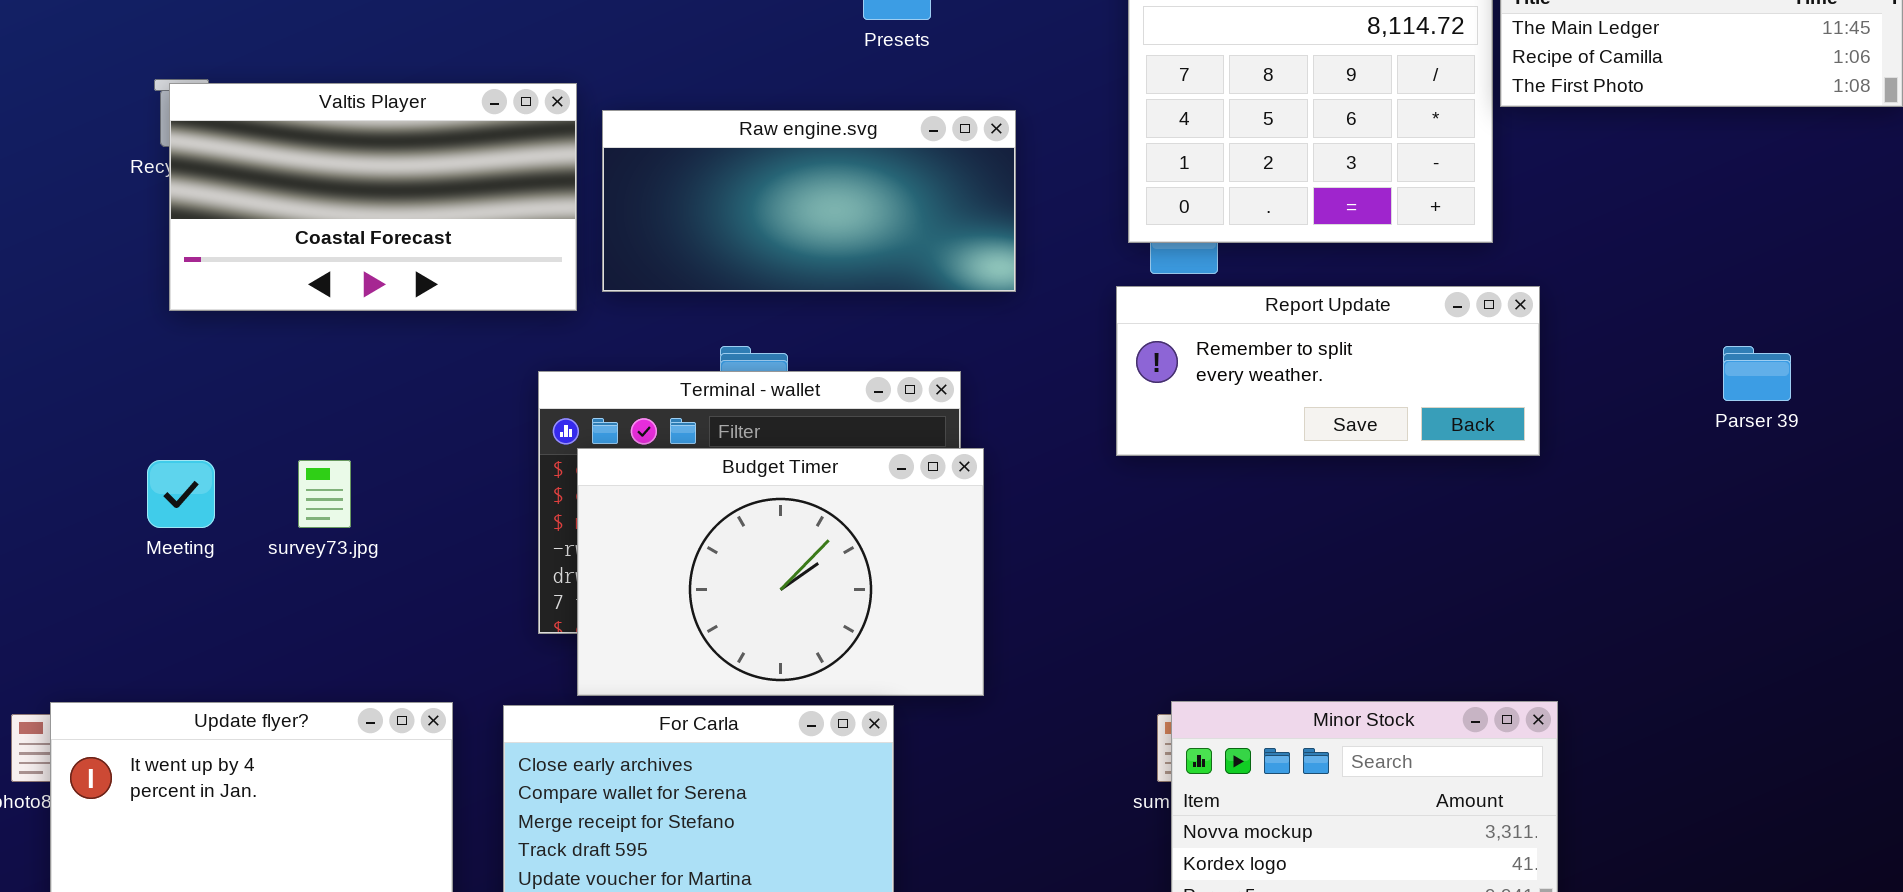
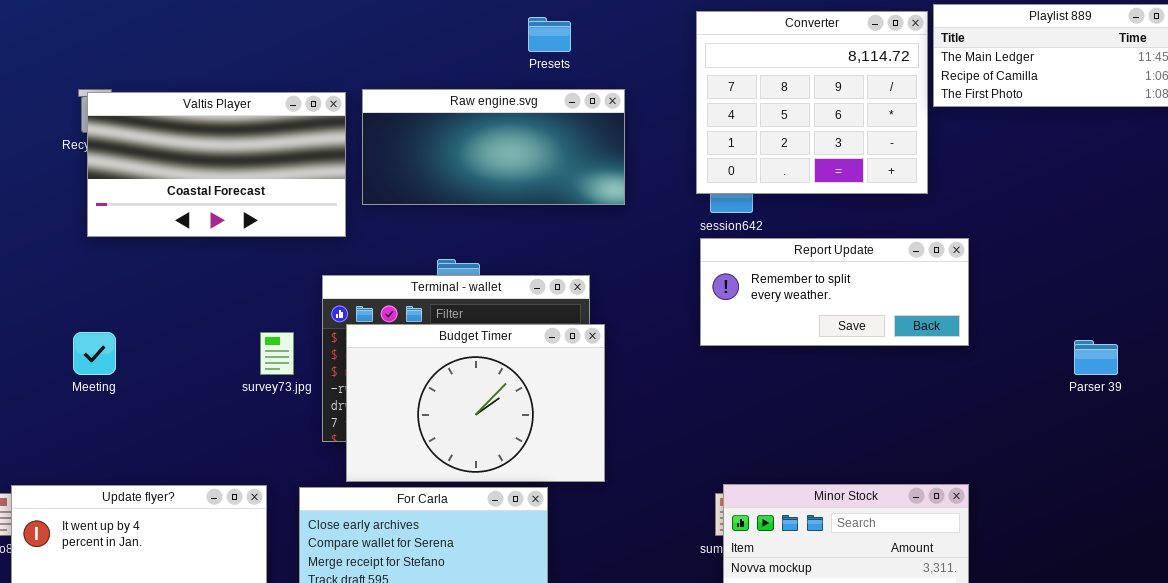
Raw engine.svg: [602,110,1016,292] -> [362,89,625,205], moved
Report Update: [1116,286,1540,456] -> [700,238,969,346], moved
Parser 39: [1723,346,1791,401] -> [1074,340,1118,375], moved
survey73.jpg: [298,460,351,528] -> [260,332,294,375], moved

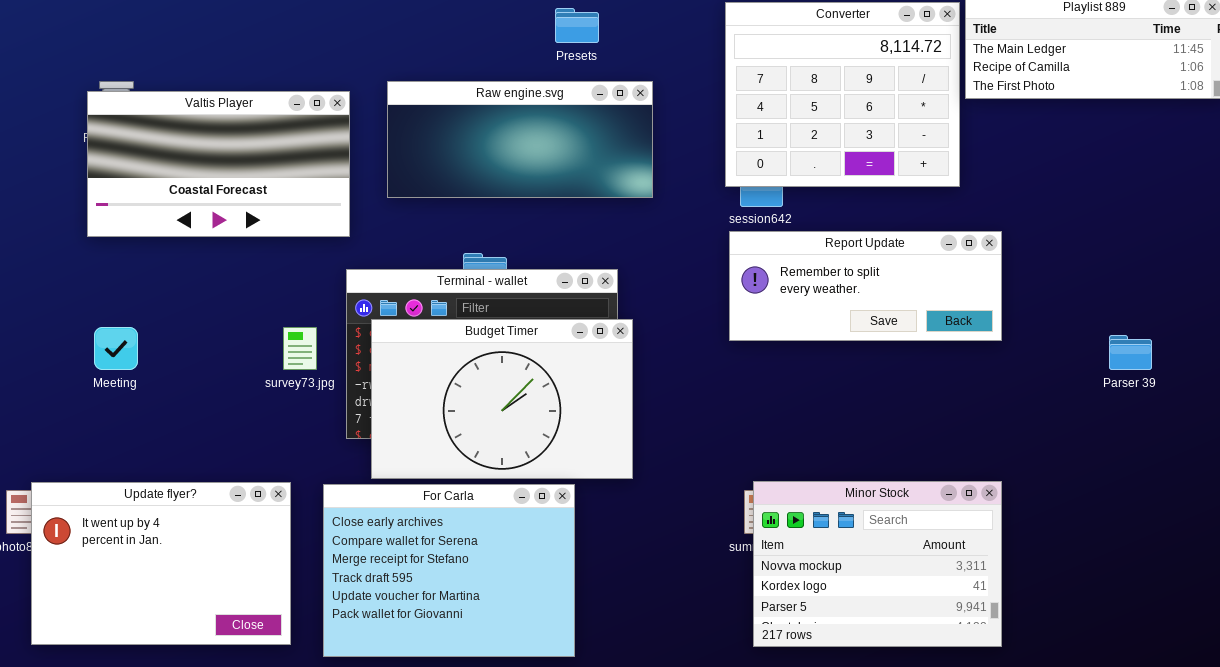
Valtis Player: [87,92,346,237] -> [87,91,350,237], moved

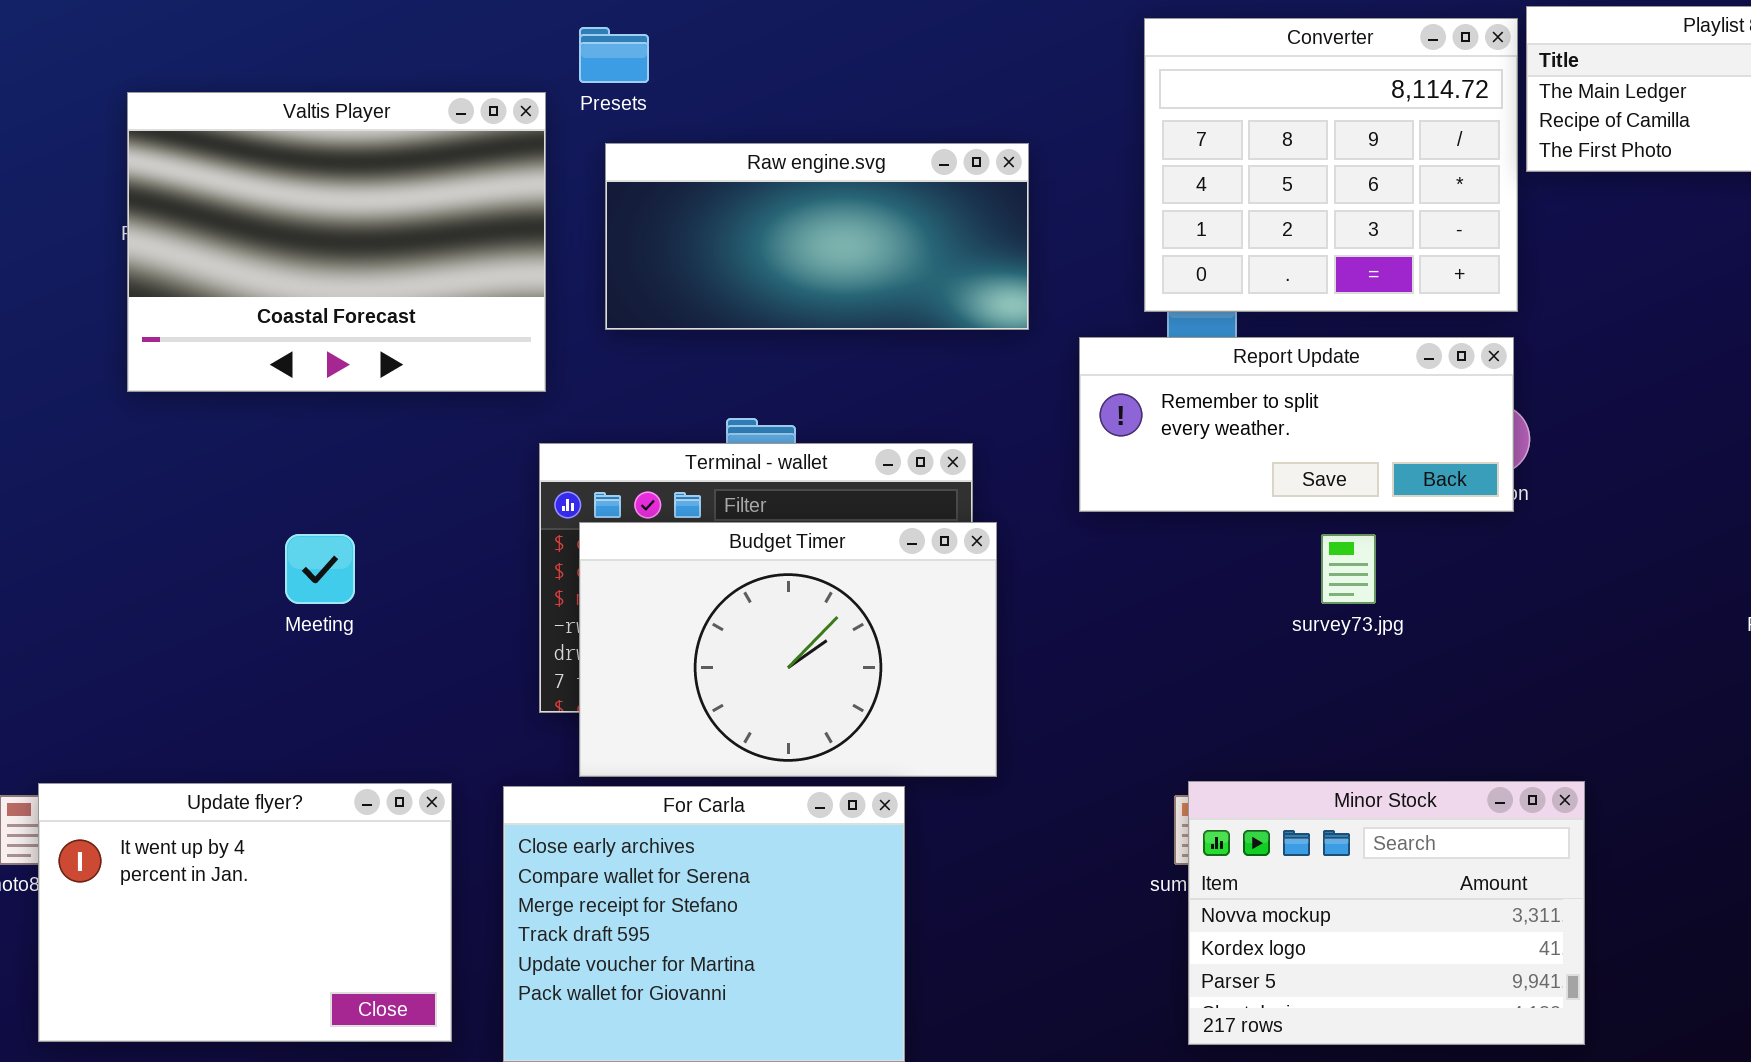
Presets: [555,8,599,43] -> [579,27,649,83], moved
Valtis Player: [87,91,350,237] -> [127,92,546,392], resized
Report Update: [729,231,1002,341] -> [1079,337,1514,512], moved
Meeting: [94,327,138,370] -> [285,534,355,604], moved
survey73.jpg: [283,327,317,370] -> [1321,534,1376,604], moved

